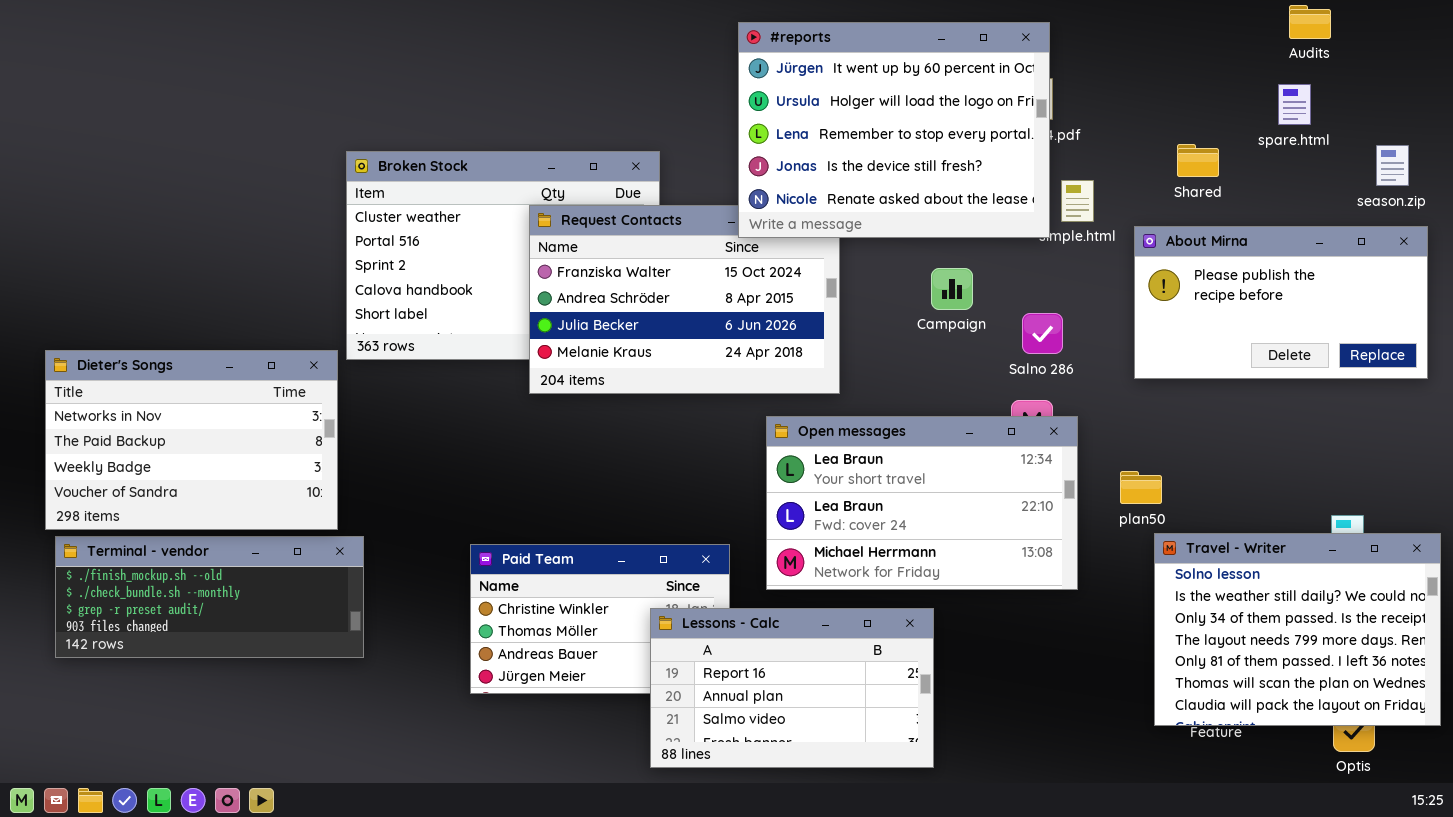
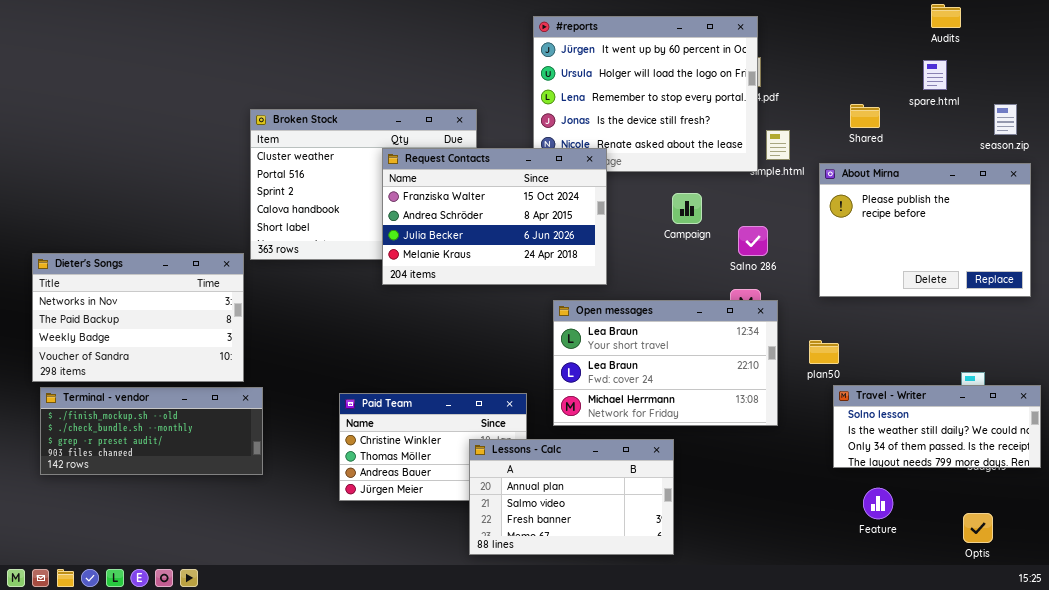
Request Contacts: [529,205,840,394] -> [382,148,607,285], raised
About Mirna: [1134,226,1428,379] -> [819,163,1031,297], resized
Travel - Writer: [1154,533,1441,726] -> [833,385,1041,468], resized
Lessons - Calc: [650,608,934,768] -> [469,439,674,555], scrolled down 1 row

